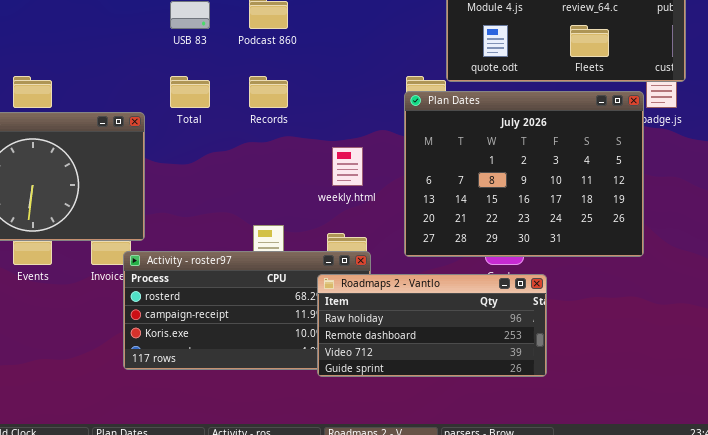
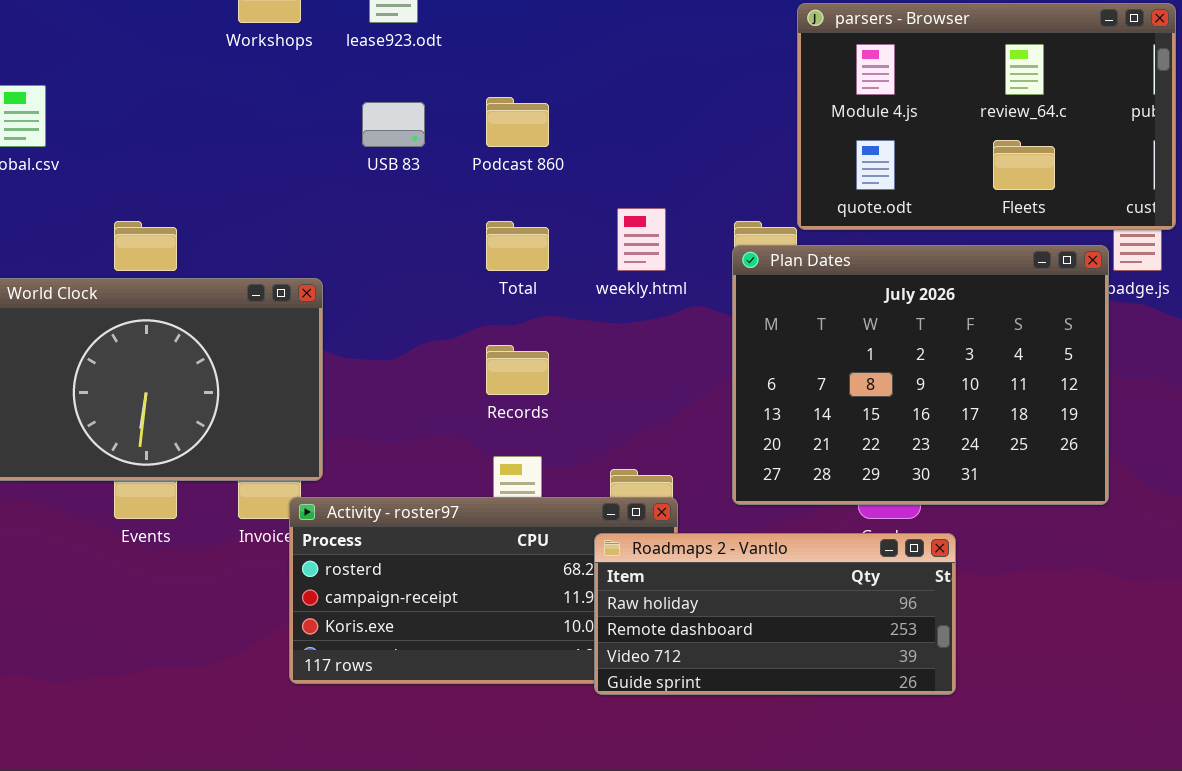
Total: [170,76,210,108] -> [486,221,549,271], moved
Records: [249,76,288,108] -> [486,345,549,395], moved
weekly.html: [332,147,363,186] -> [617,208,666,271], moved

